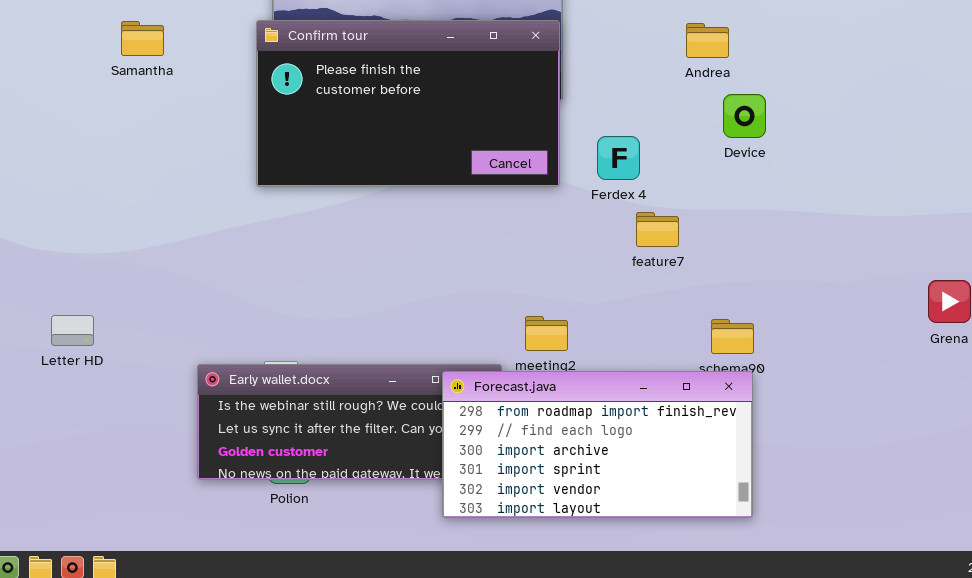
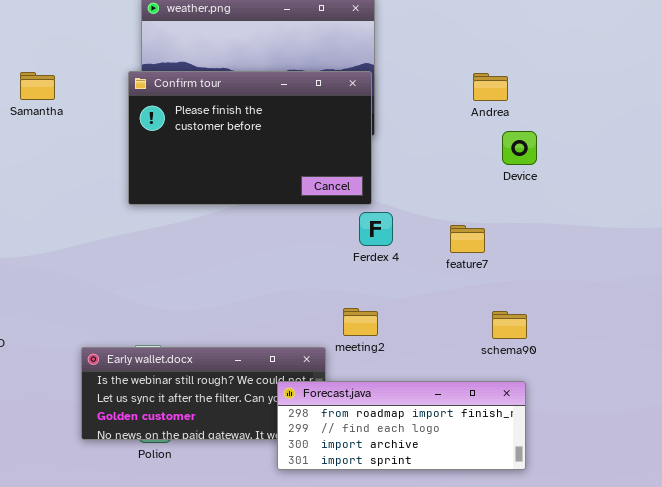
Ferdex 4: [597,136,640,180] -> [359,212,393,246], moved
feature7: [636,212,679,247] -> [450,225,485,253], moved
Forecast.java: [442,371,753,518] -> [277,381,526,470], resized

